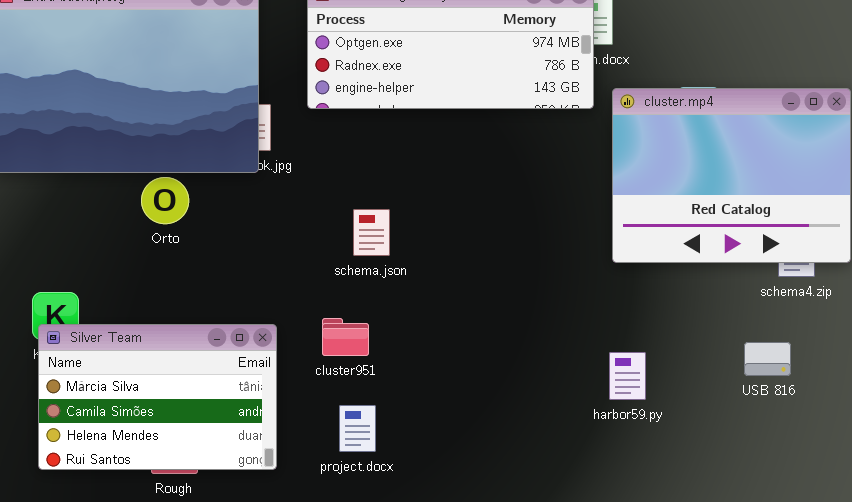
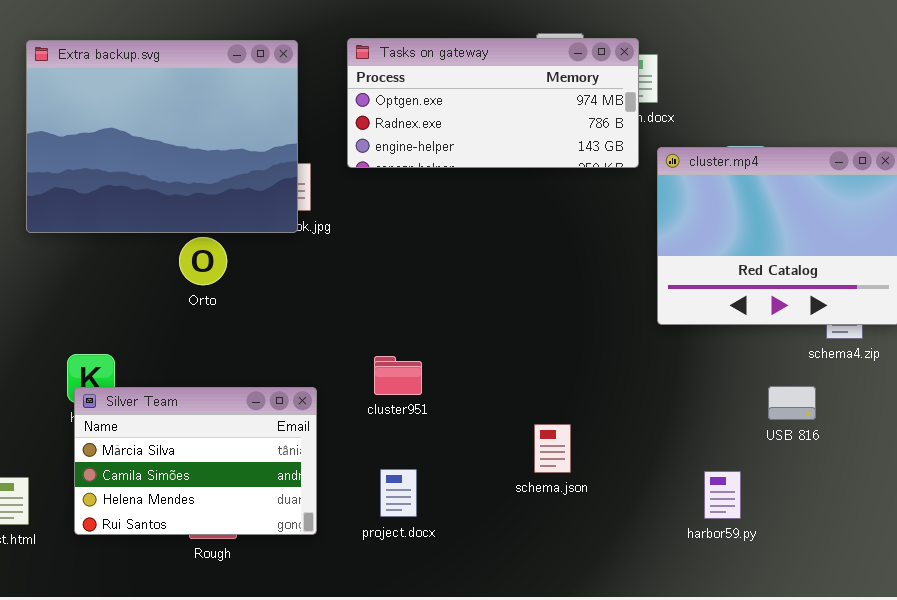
schema.json: [353,209,390,256] -> [534,424,571,473], moved
cluster951: [322,318,369,356] -> [374,356,422,395], moved
USB 816: [744,342,791,376] -> [768,386,816,420], moved
harbor59.py: [609,352,646,400] -> [704,471,741,519], moved

